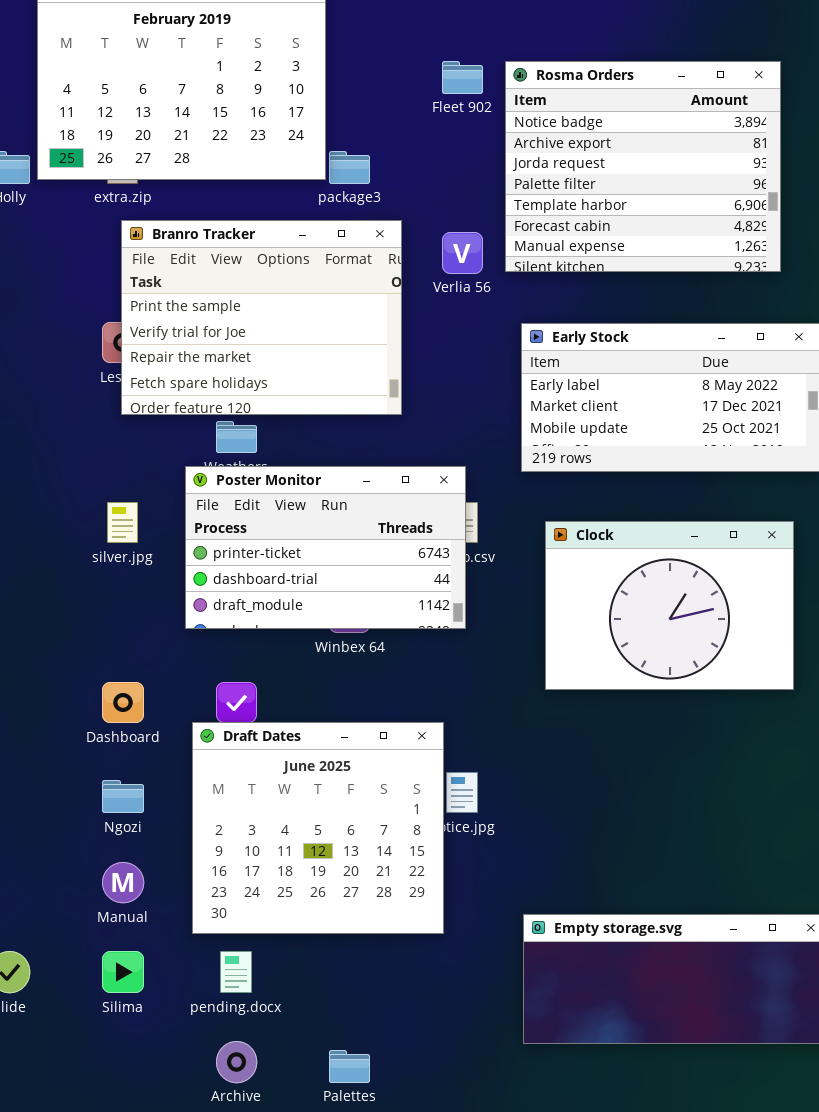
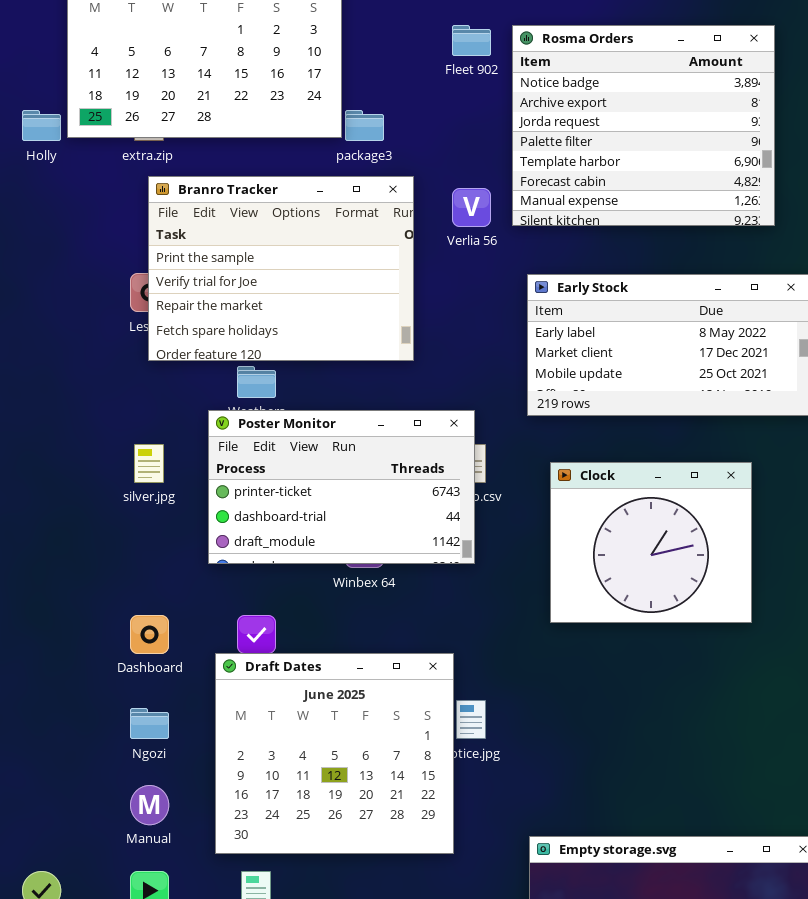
Clock: [545,521,794,690] -> [550,462,752,623], resized

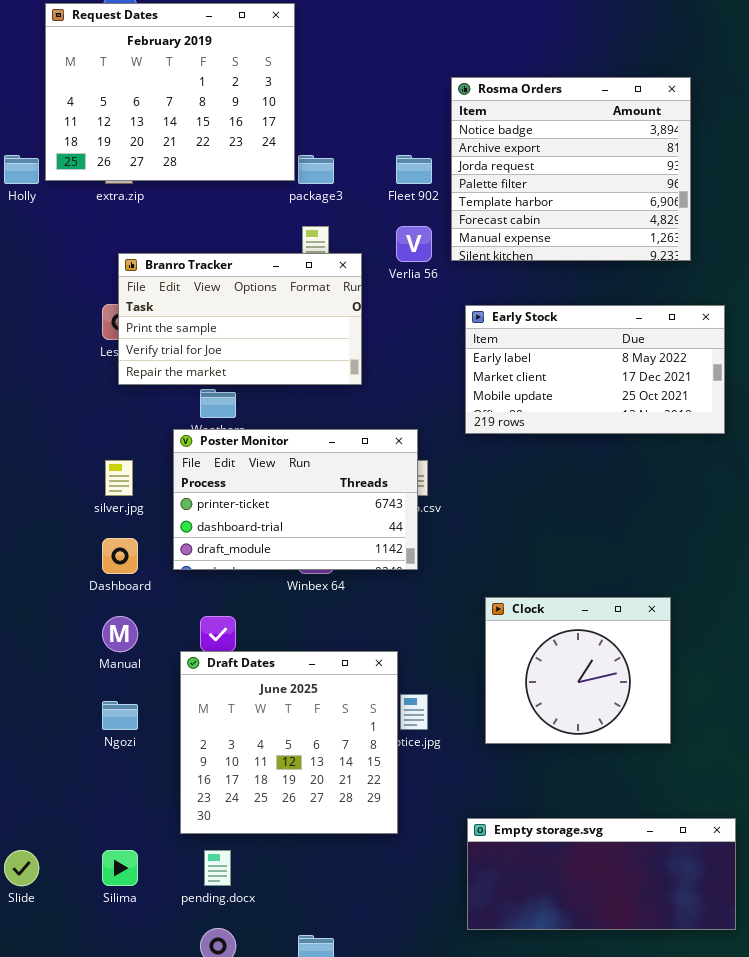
Fleet 902: [452,25,491,56] -> [396,155,432,184], moved
Branro Tracker: [148,176,414,361] -> [118,253,362,385], resized
Clock: [550,462,752,623] -> [485,597,671,744], moved
Dashboard: [130,615,169,654] -> [102,538,138,574], moved
Manual: [130,785,169,825] -> [102,616,138,652], moved

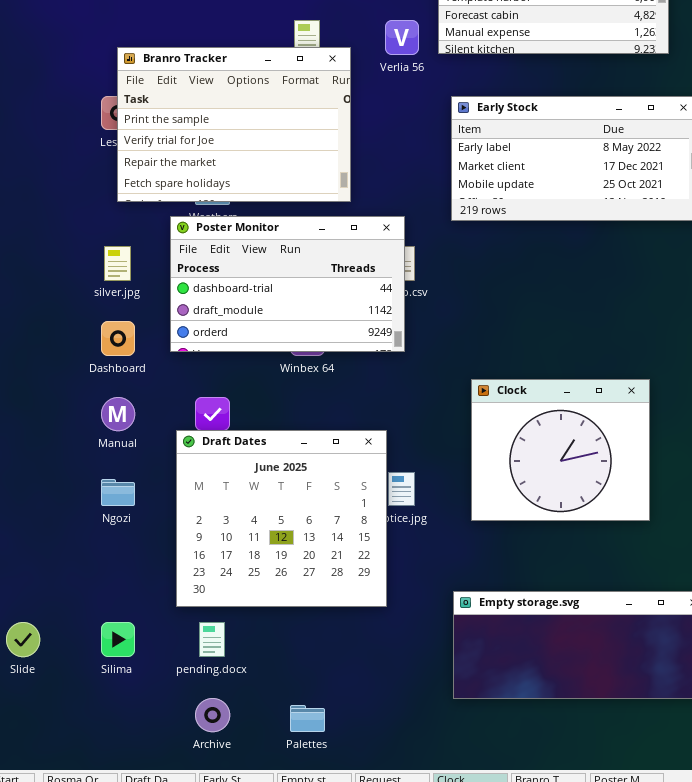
Branro Tracker: [118,253,362,385] -> [117,47,351,202], resized
Poster Monitor: [173,429,418,570] -> [170,216,405,352], scrolled down 1 row

